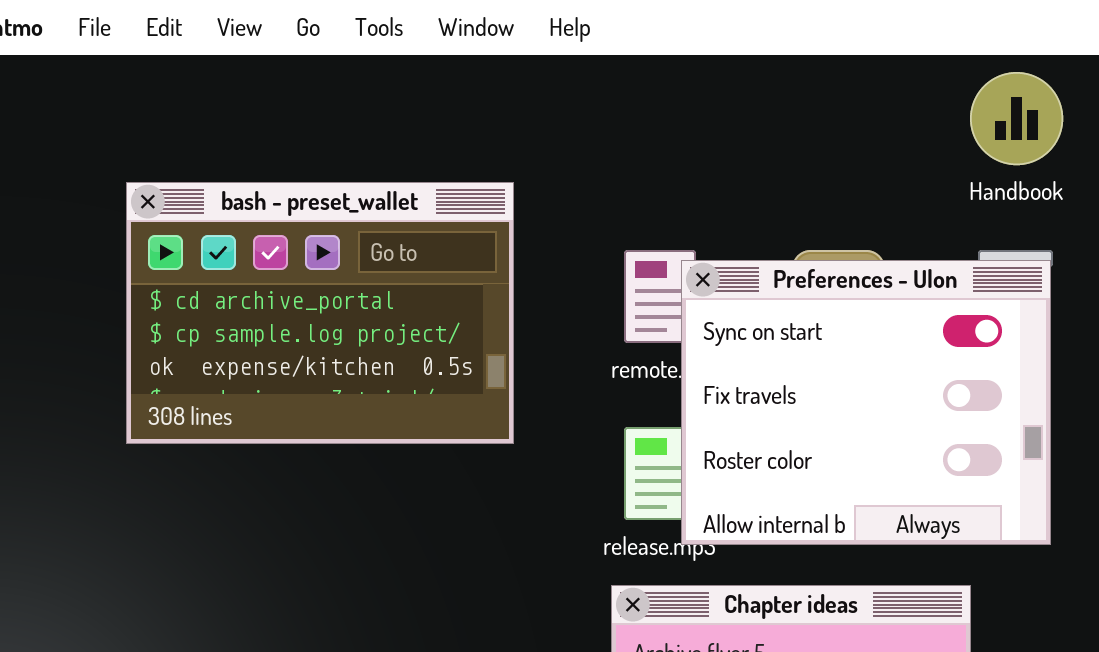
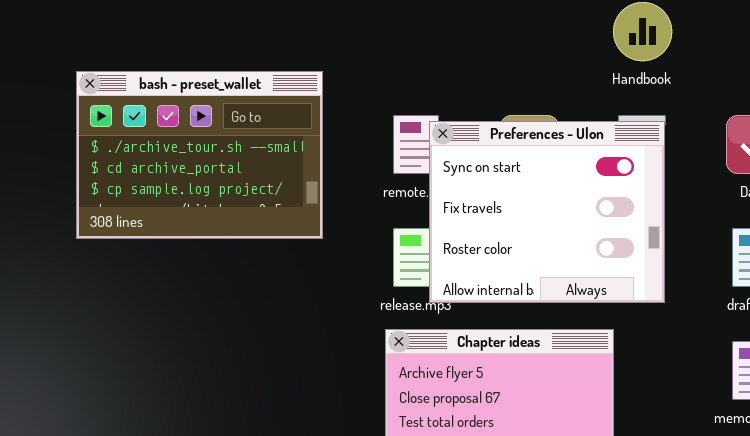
bash - preset_wallet: [126,182,514,444] -> [76,71,323,239], scrolled up 1 row

